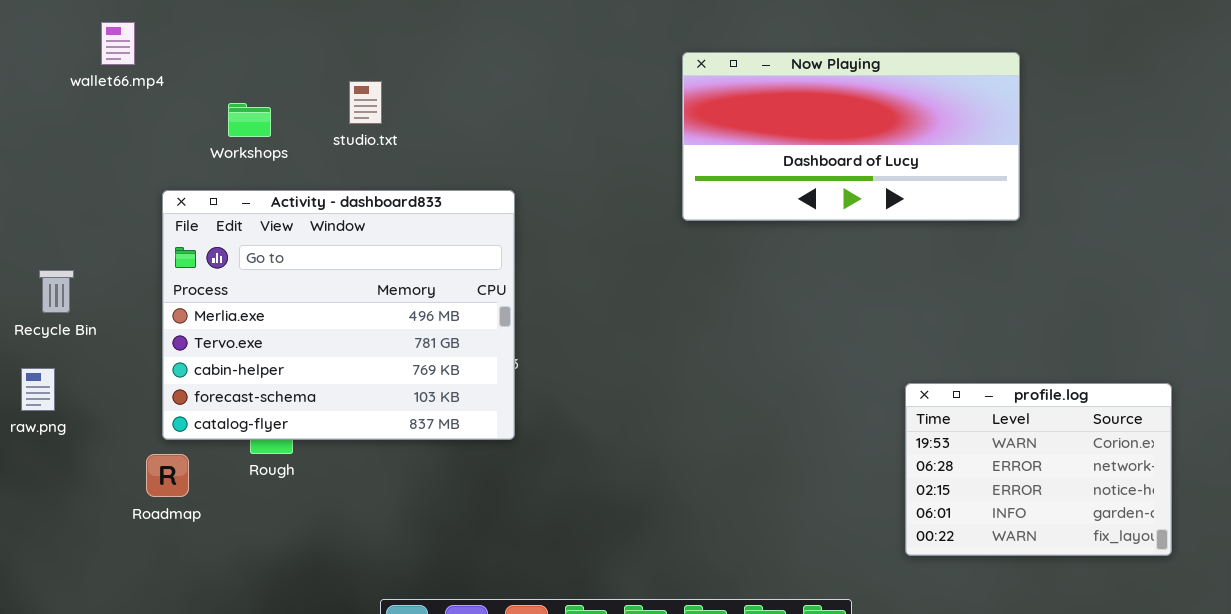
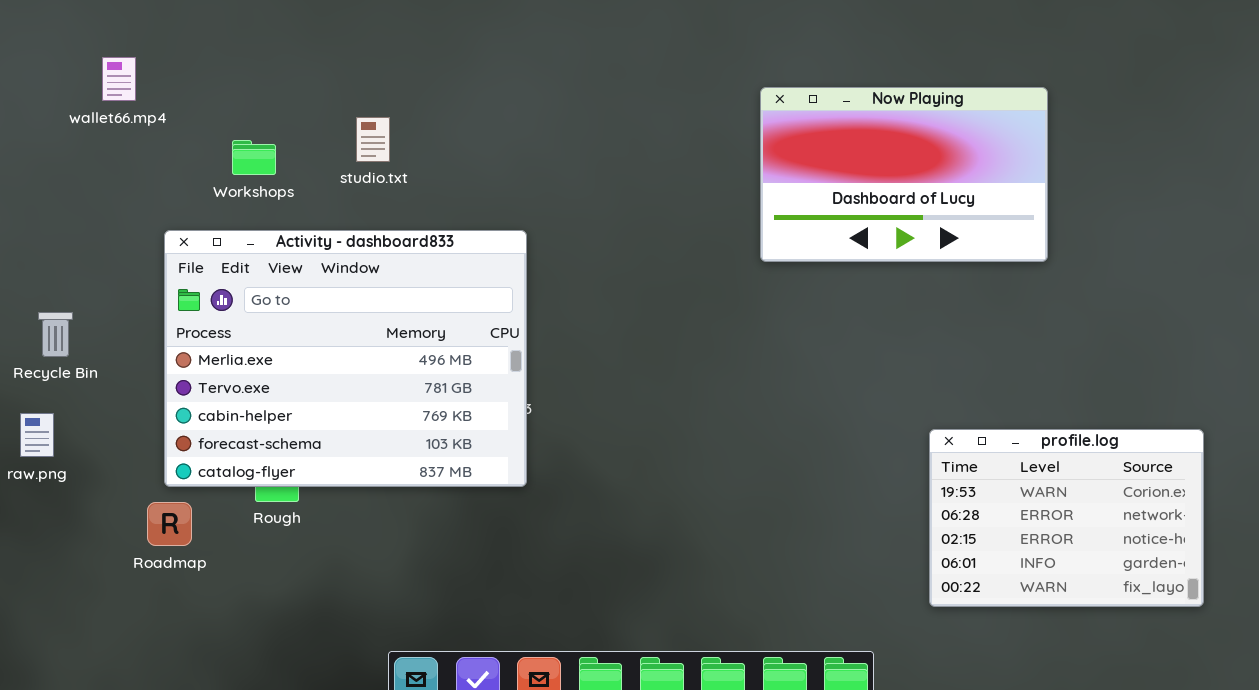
Now Playing: [682,52,1020,221] -> [760,87,1048,262], resized

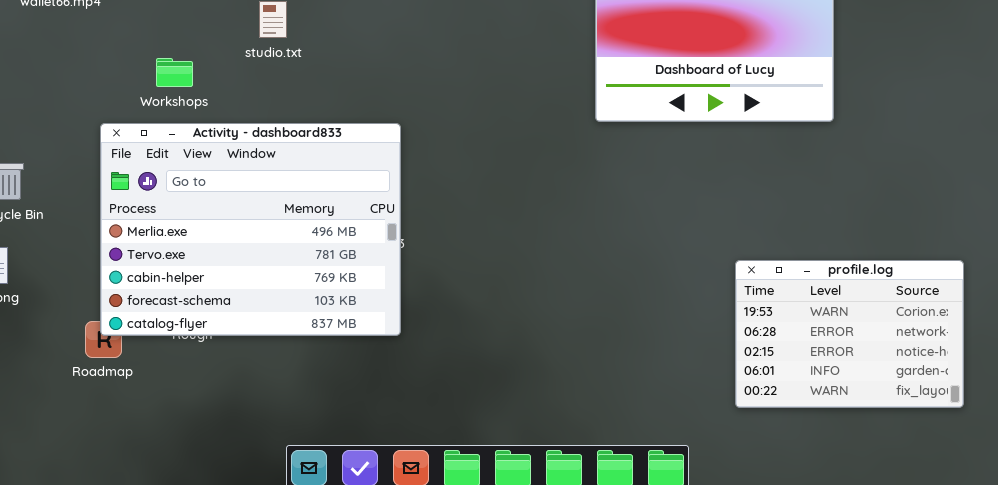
Workshops: [232,140,276,175] -> [156,58,193,87], moved
Activity - dashboard833: [164,230,527,487] -> [100,123,401,336], moved

